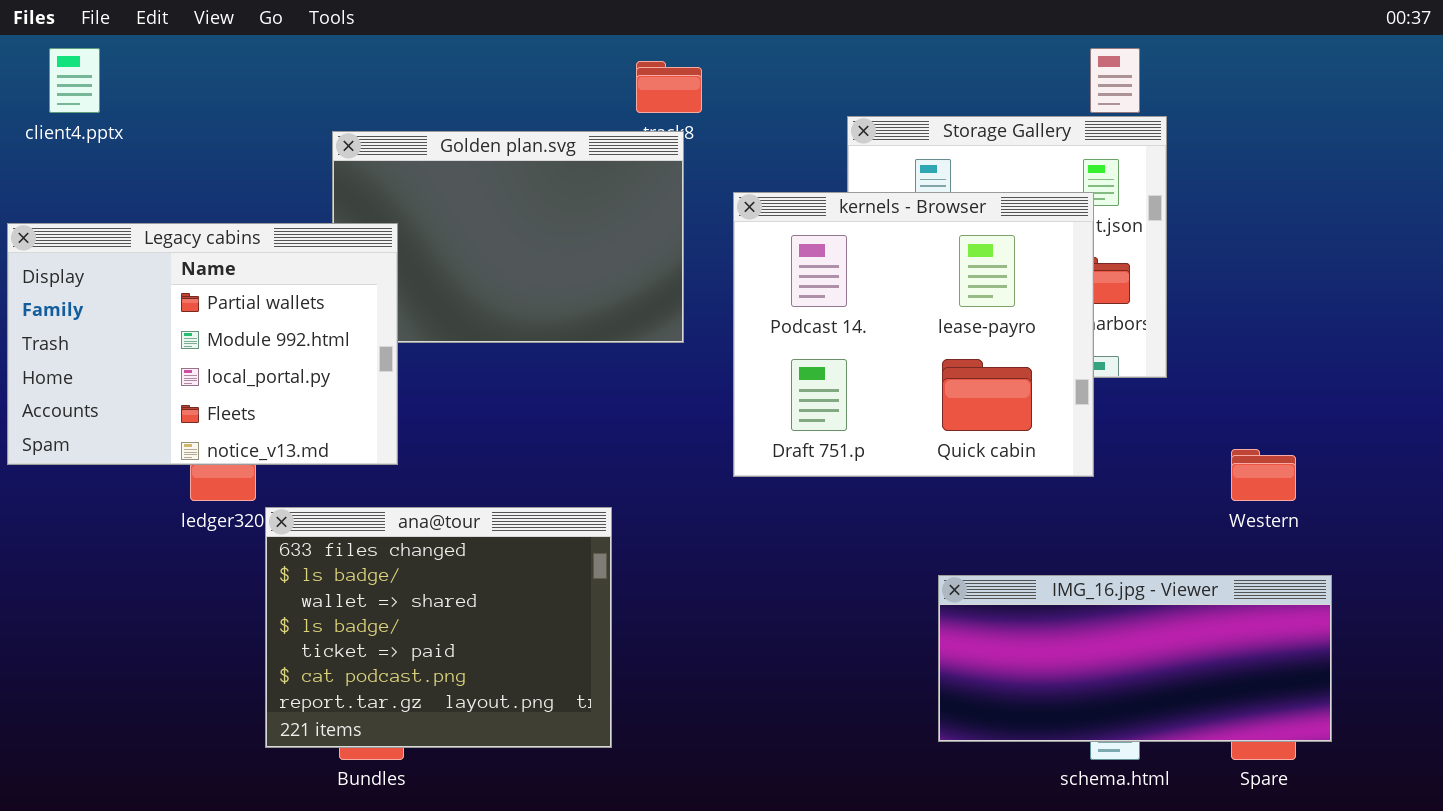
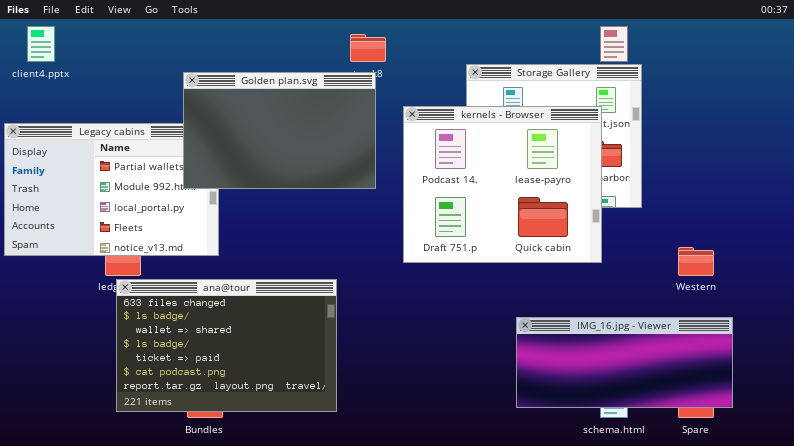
Golden plan.svg: [332,131,684,343] -> [183,72,376,189], raised
ana@tour: [265,507,612,748] -> [116,279,337,412], resized

